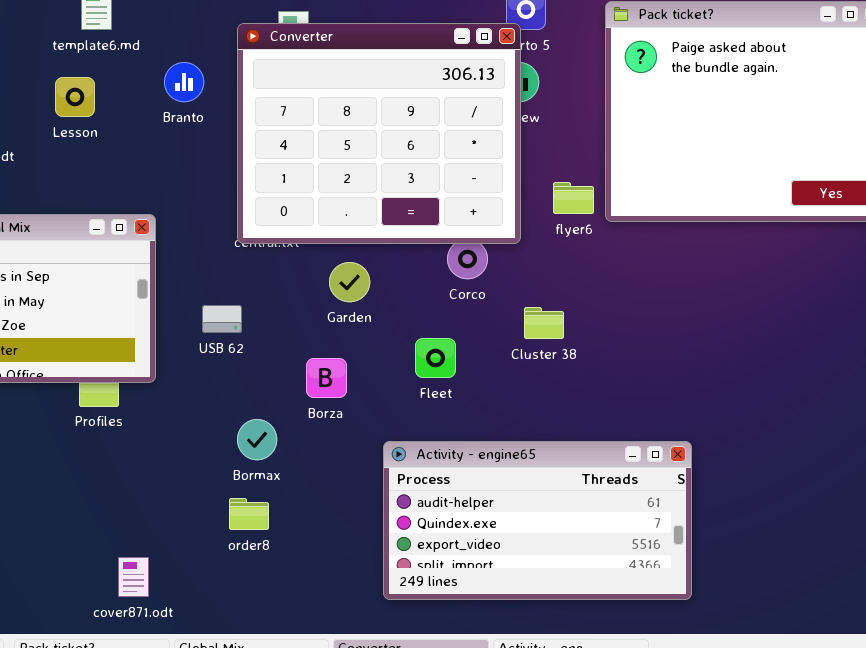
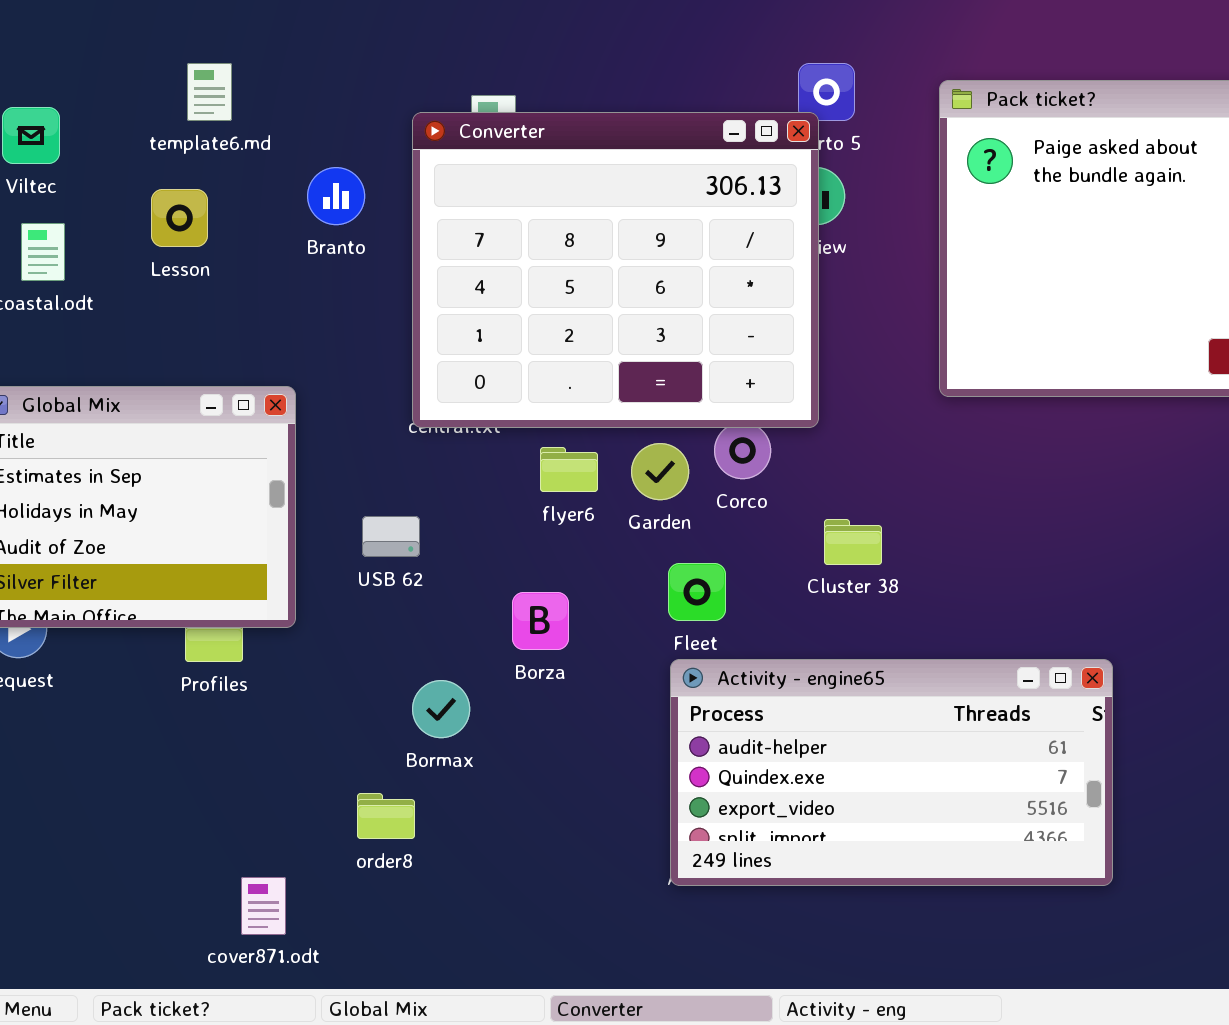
flyer6: [553,182,594,214] -> [540,447,598,492], moved
Garden: [329,262,370,302] -> [631,443,689,500], moved
Activity - engine65: [383,441,692,600] -> [670,659,1113,886], moved
order8: [229,498,269,530] -> [357,793,415,839], moved

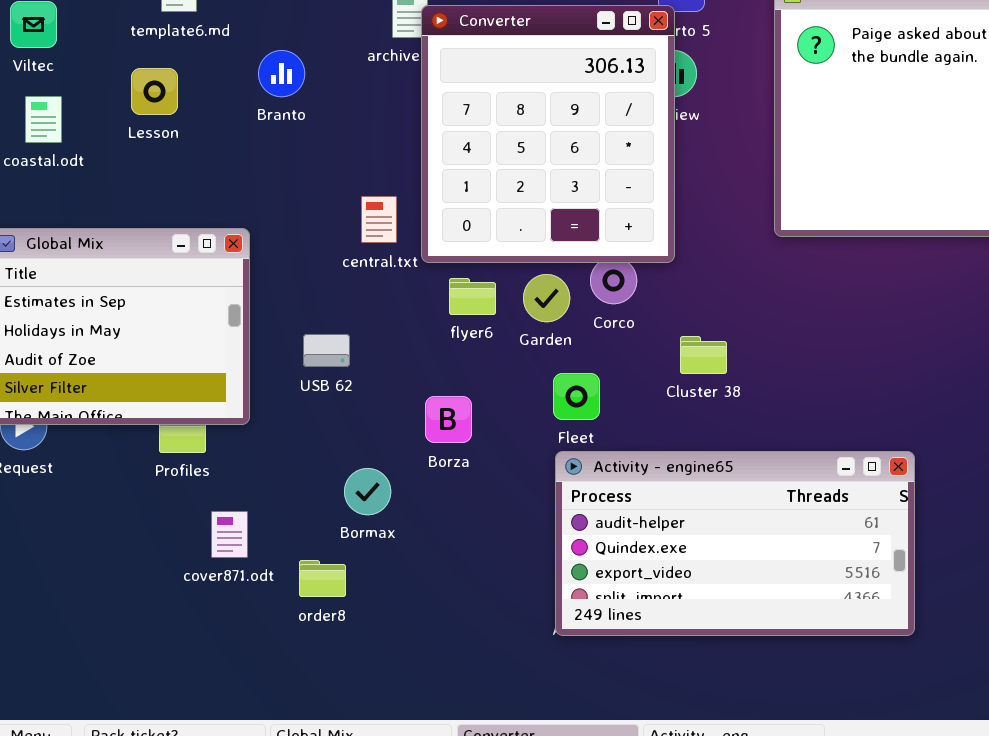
Converter: [412,112,819,428] -> [421,5,675,263], resized
cover871.odt: [241,877,286,935] -> [211,511,248,558], moved

